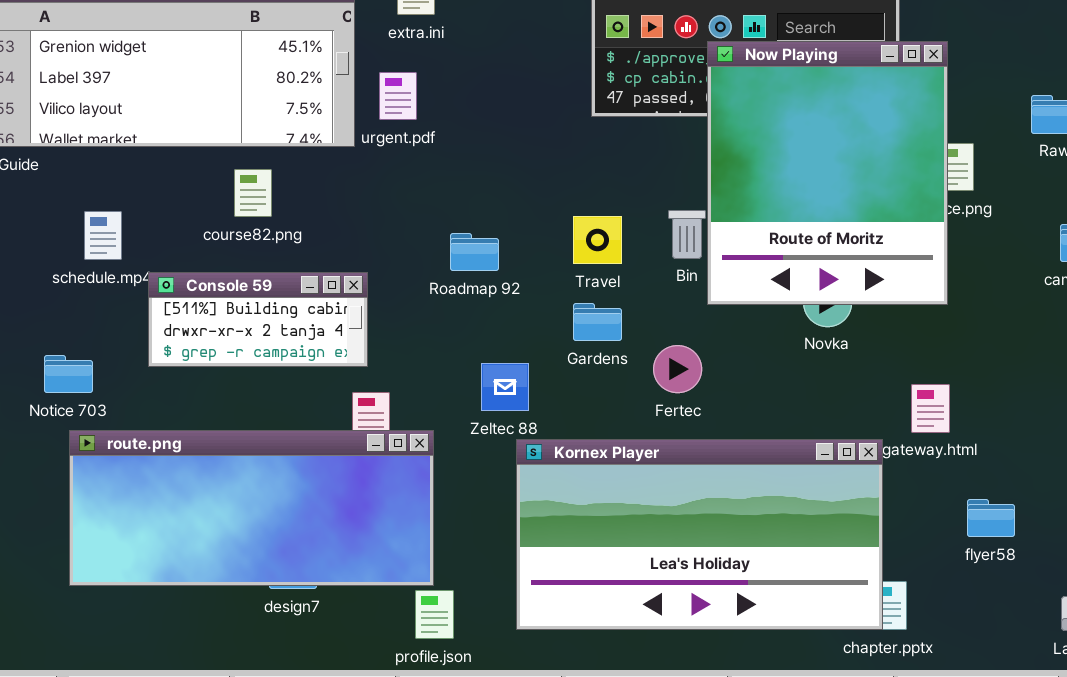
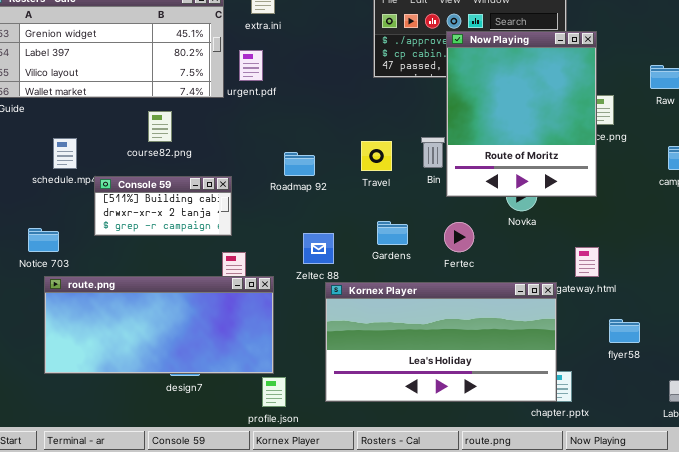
Gardens: [573,303,622,341] -> [377,221,408,245], moved
Fertec: [653,345,702,393] -> [444,222,474,252], moved

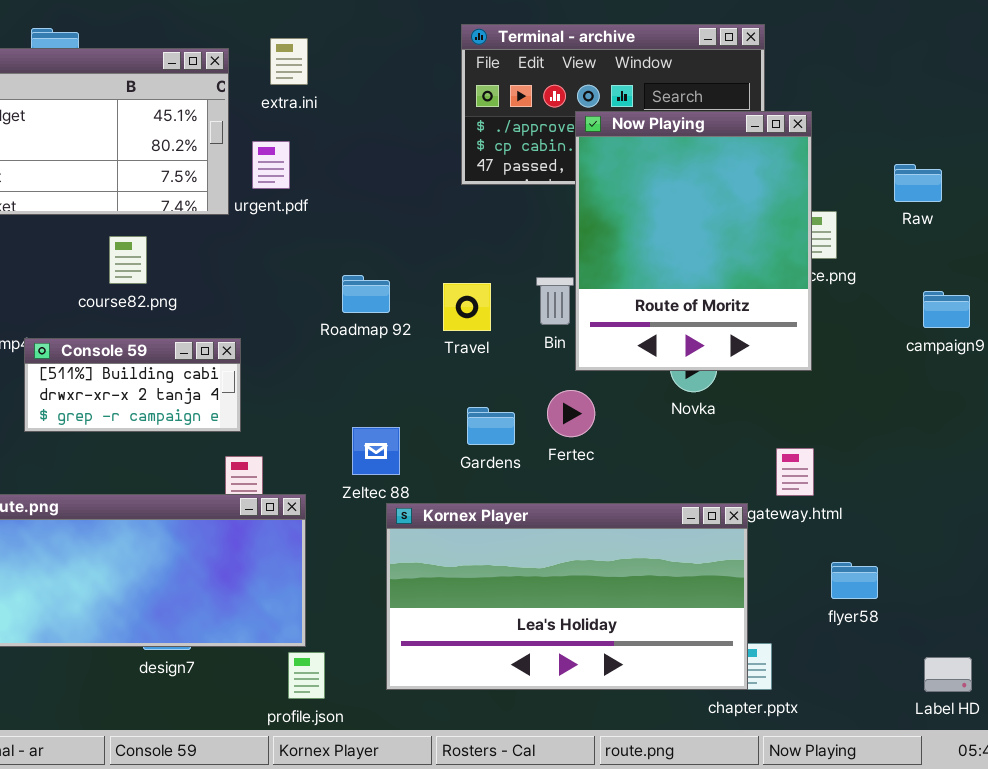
Roadmap 92: [284,152,315,176] -> [342,275,390,313], moved
Fertec: [444,222,474,252] -> [547,390,595,437], moved

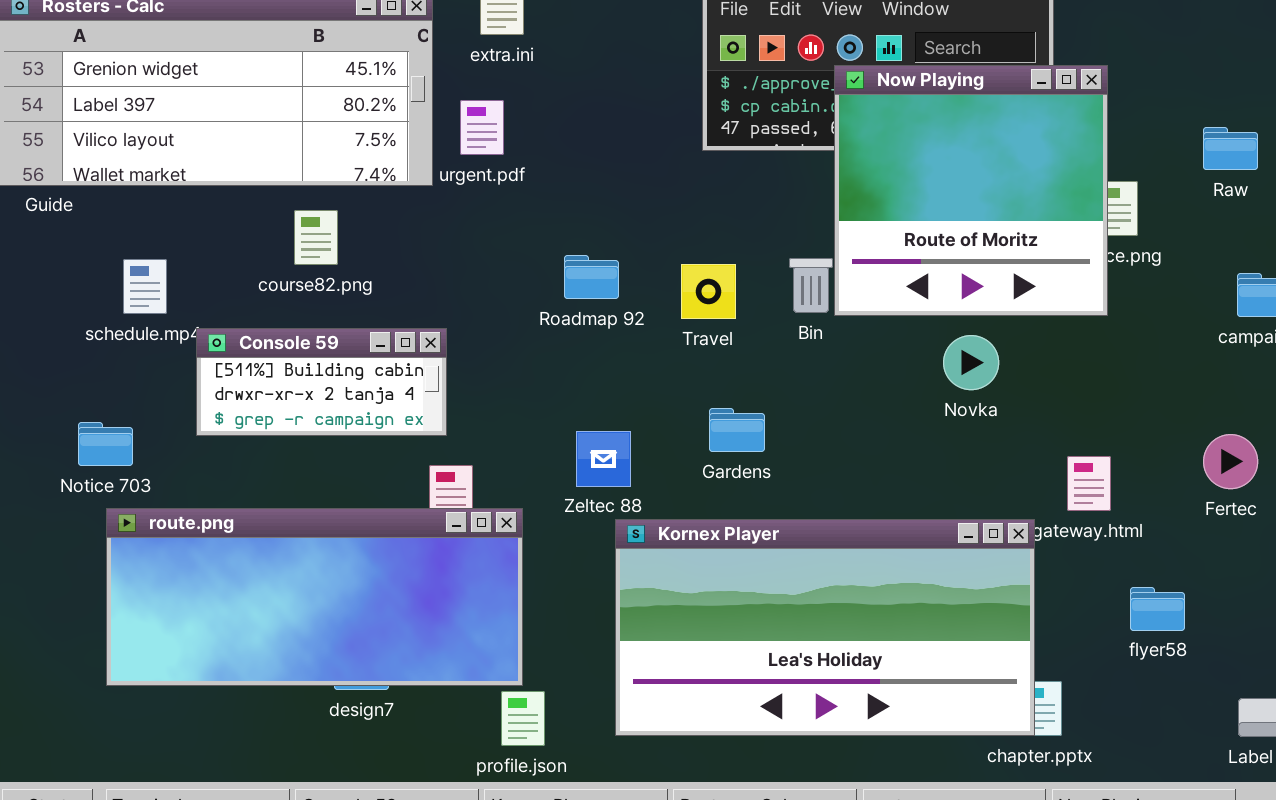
Now Playing: [575,111,812,371] -> [834,65,1108,316], resized
Fertec: [547,390,595,437] -> [1203,434,1258,489], moved

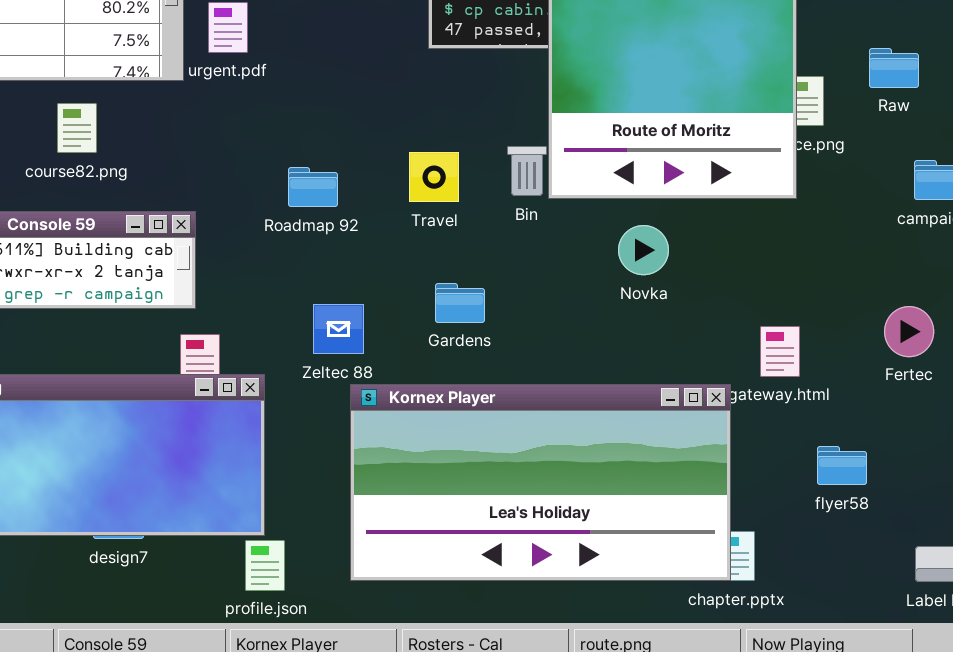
Raw: [1203,127,1258,170] -> [869,48,919,88], moved
Roadmap 92: [564,255,619,299] -> [288,167,338,207], moved
Novka: [943,335,999,390] -> [618,225,669,275], moved

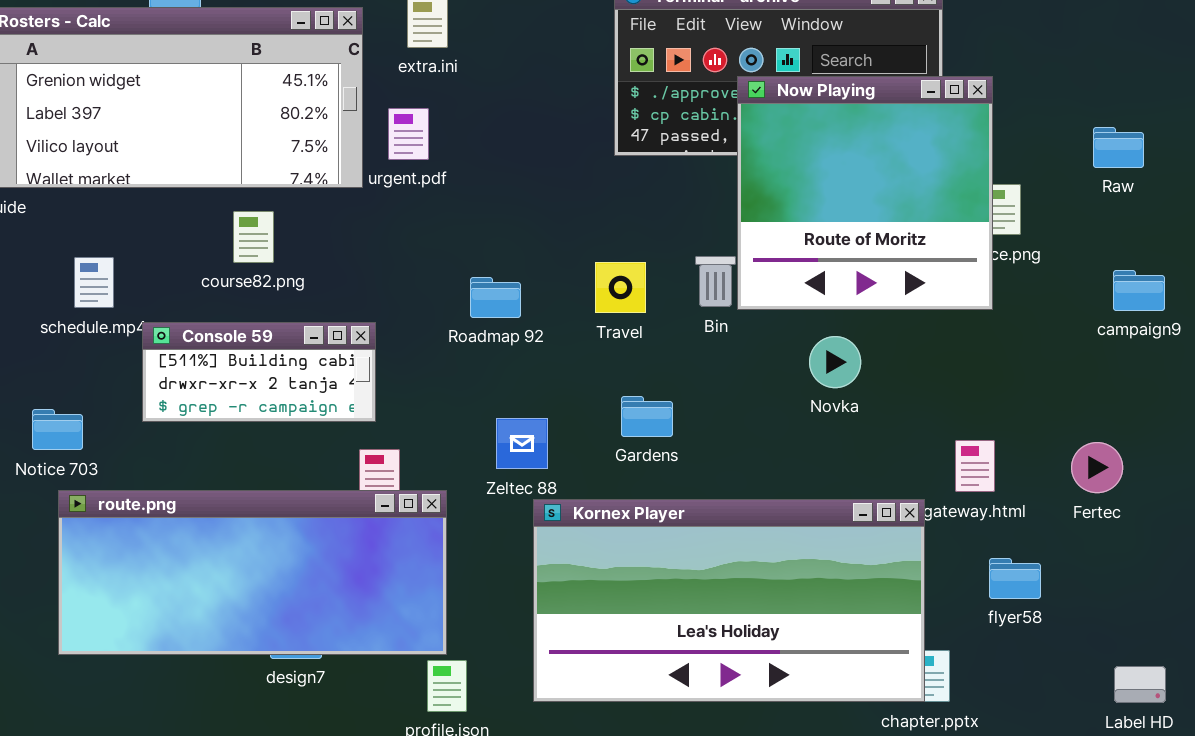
Raw: [869,48,919,88] -> [1093,127,1144,168], moved
Fertec: [884,306,934,357] -> [1071,442,1123,493], moved
flyer58: [817,446,867,485] -> [989,558,1041,599], moved

